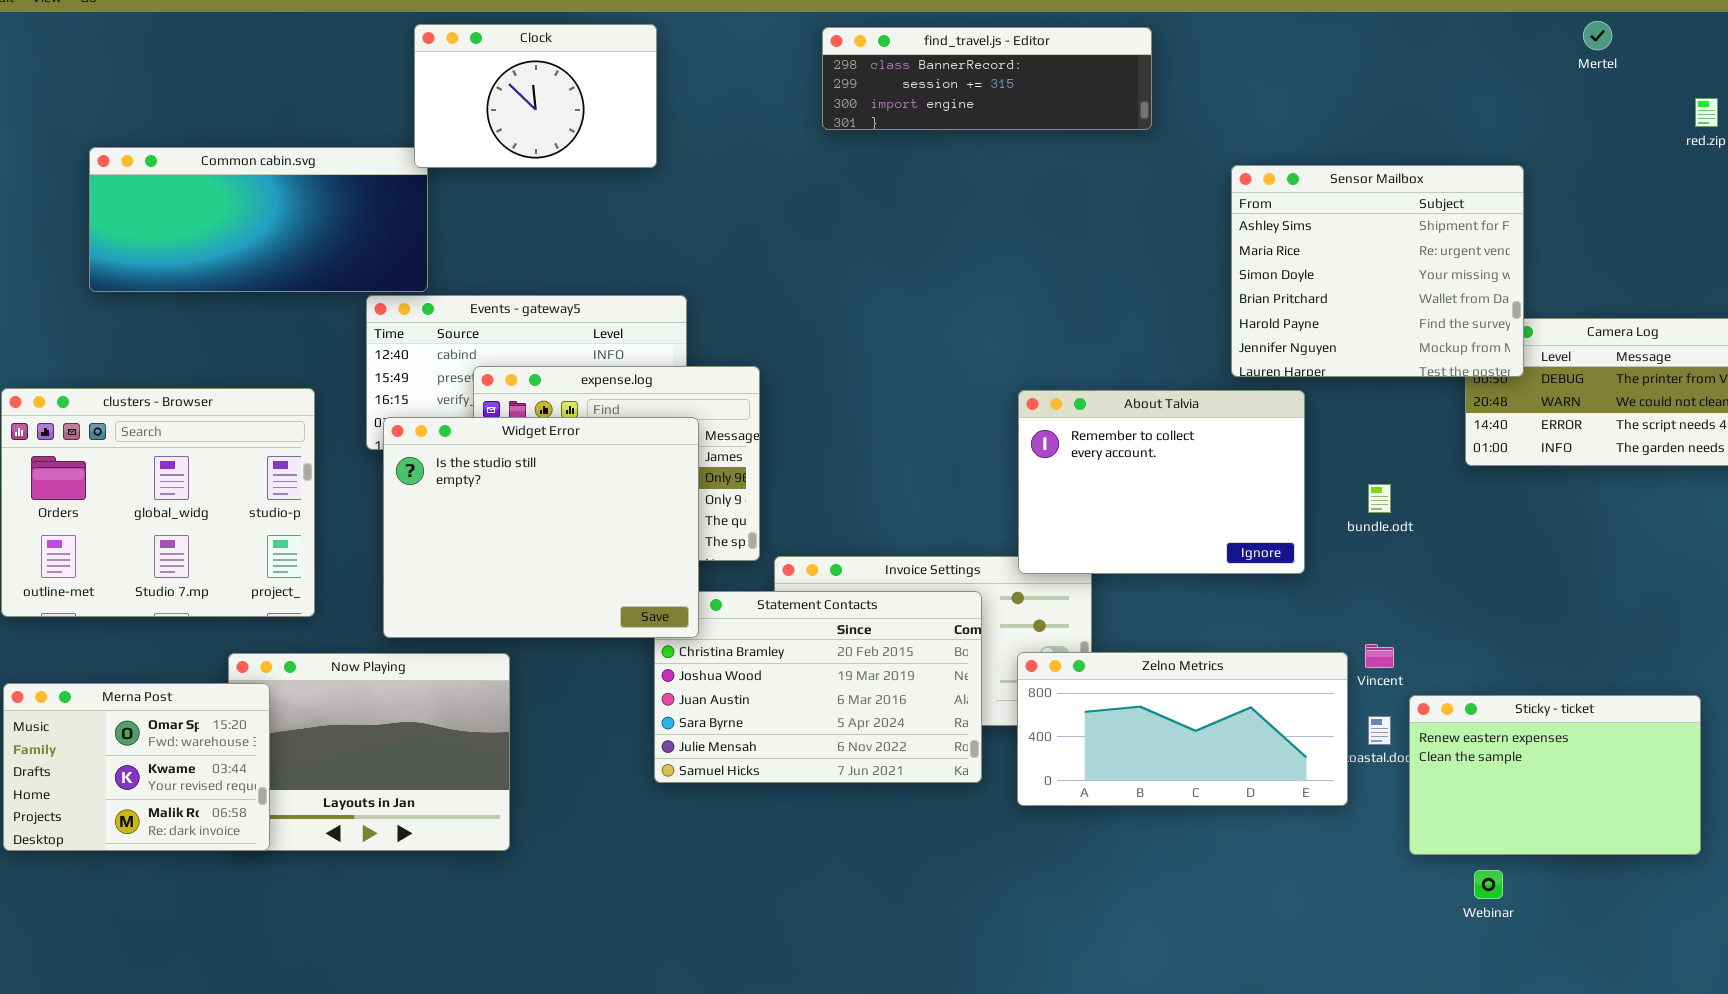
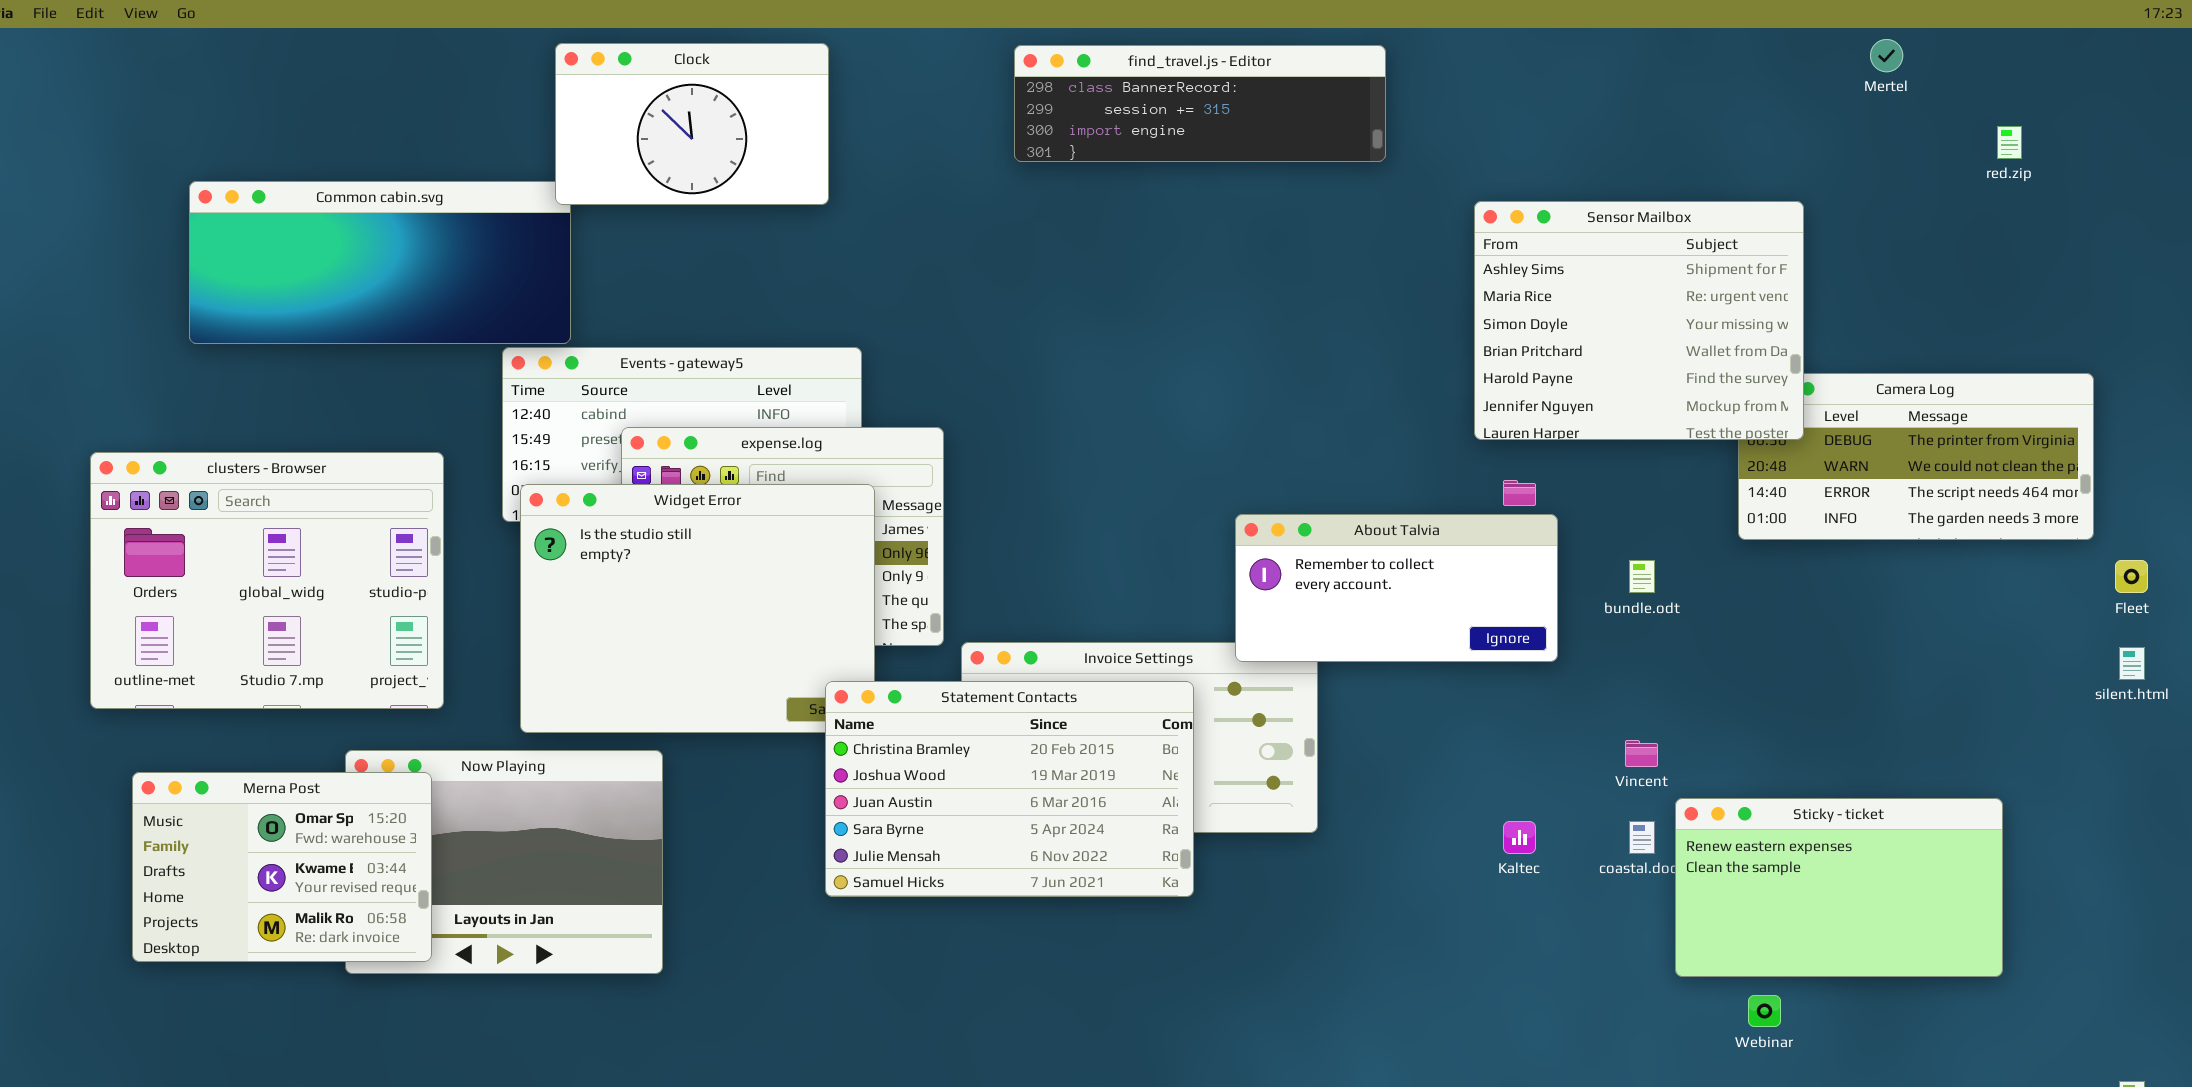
About Talvia: [1018,390,1305,574] -> [1235,514,1558,662], resized
Statement Contacts: [654,591,982,783] -> [825,681,1194,897], raised
Zelno Metrics: [1017,652,1348,806] -> none, closed
Merna Post: [3,683,270,851] -> [132,772,432,962], moved

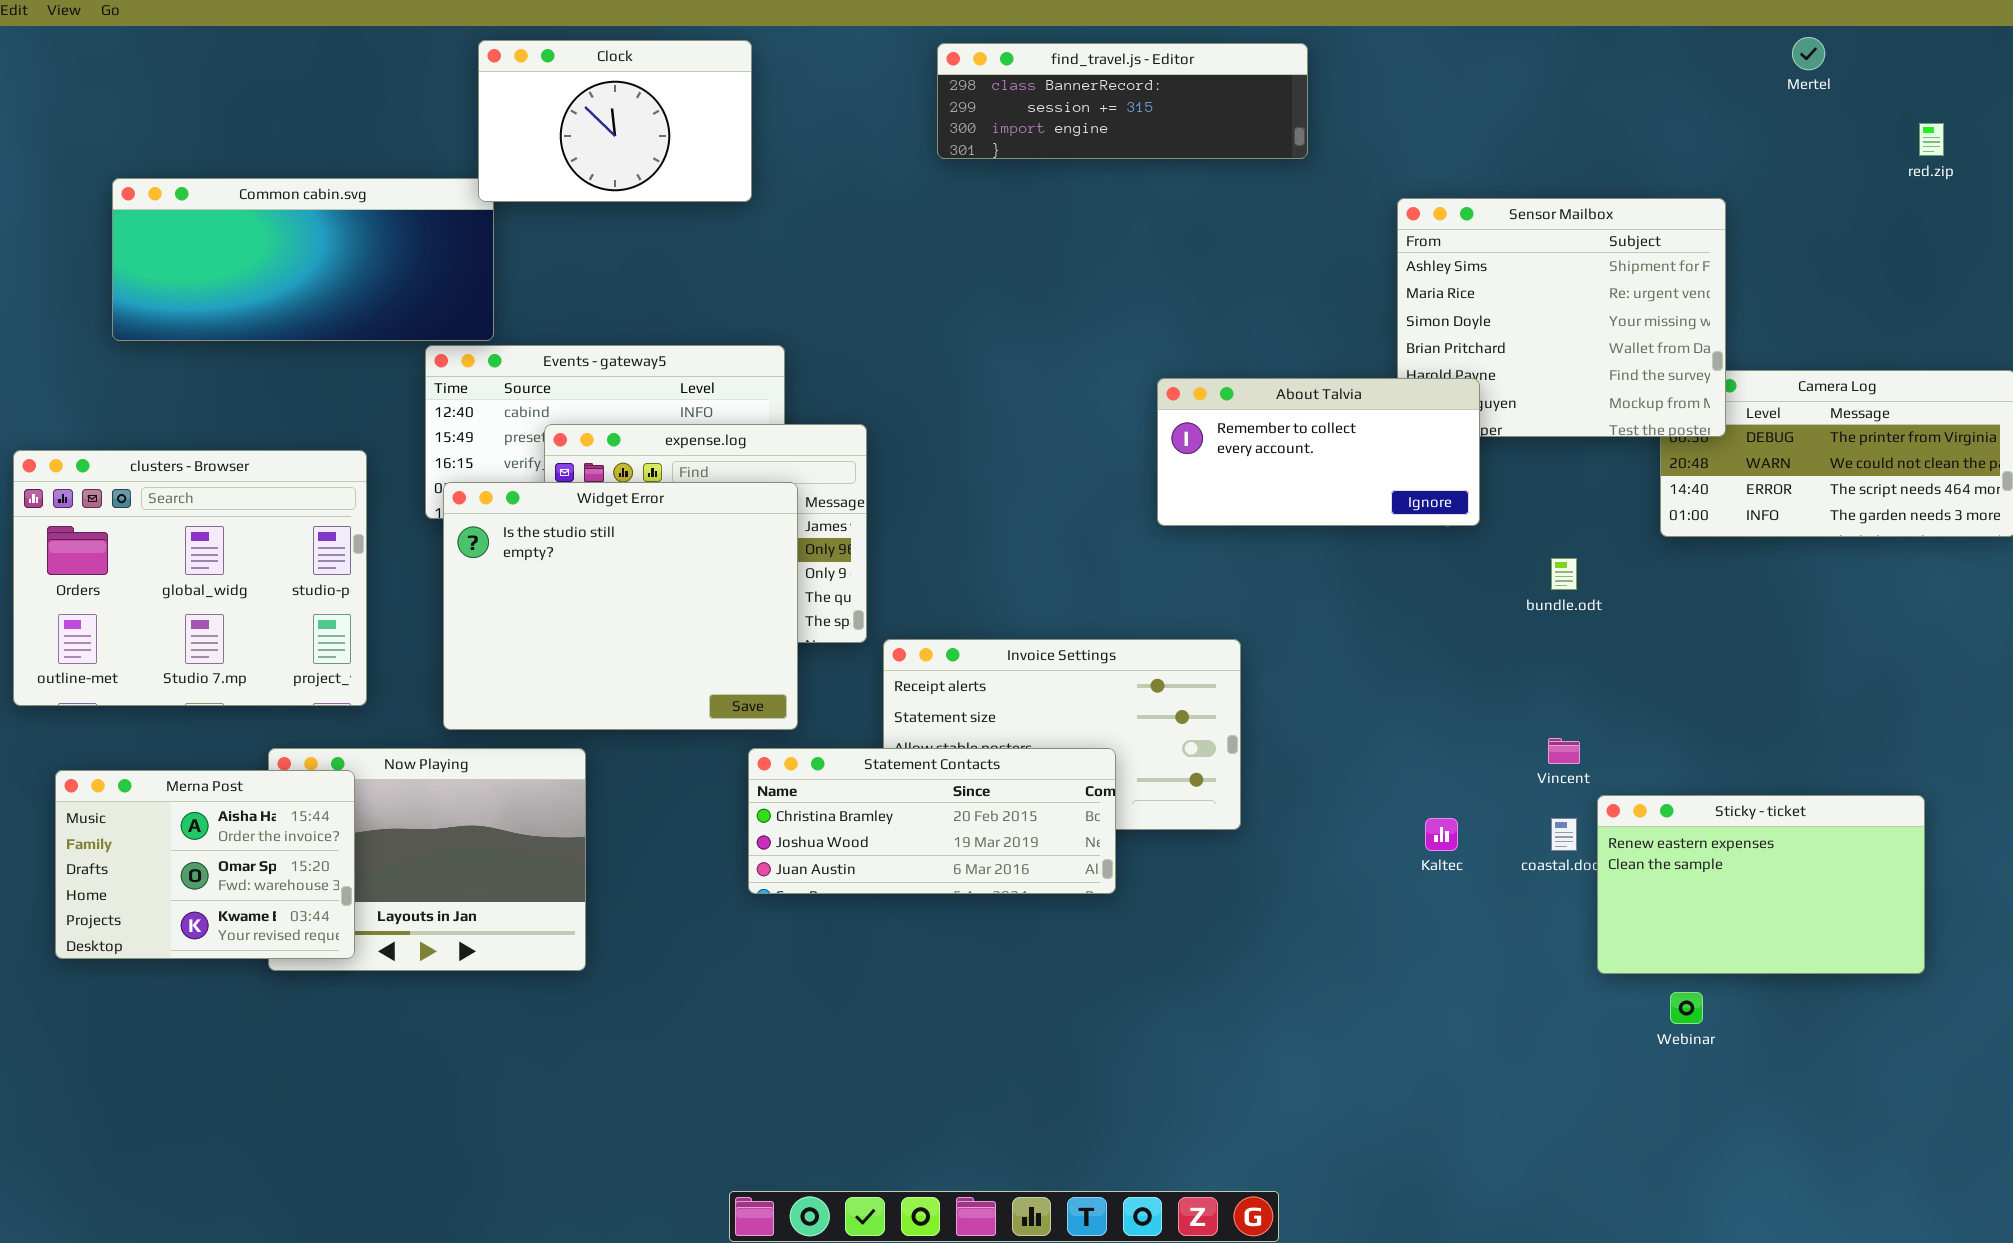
About Talvia: [1235,514,1558,662] -> [1157,378,1480,526], moved
Statement Contacts: [825,681,1194,897] -> [748,748,1116,894], resized
Merna Post: [132,772,432,962] -> [55,770,355,959], scrolled up 1 row

